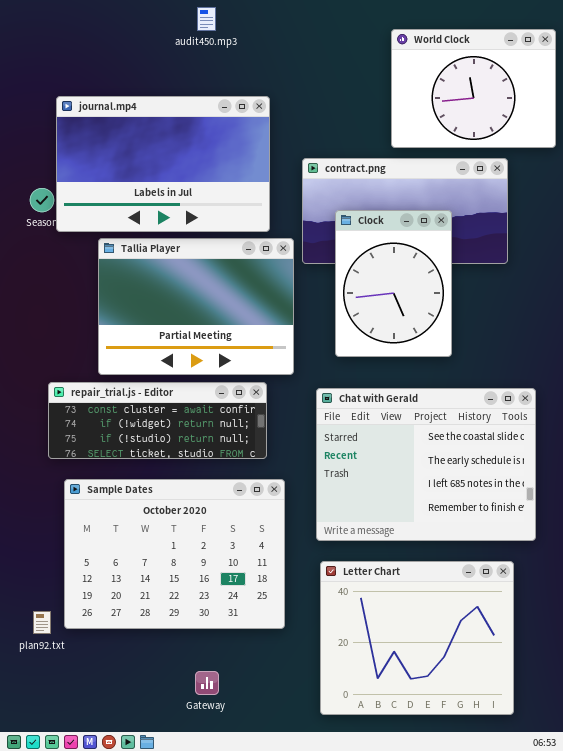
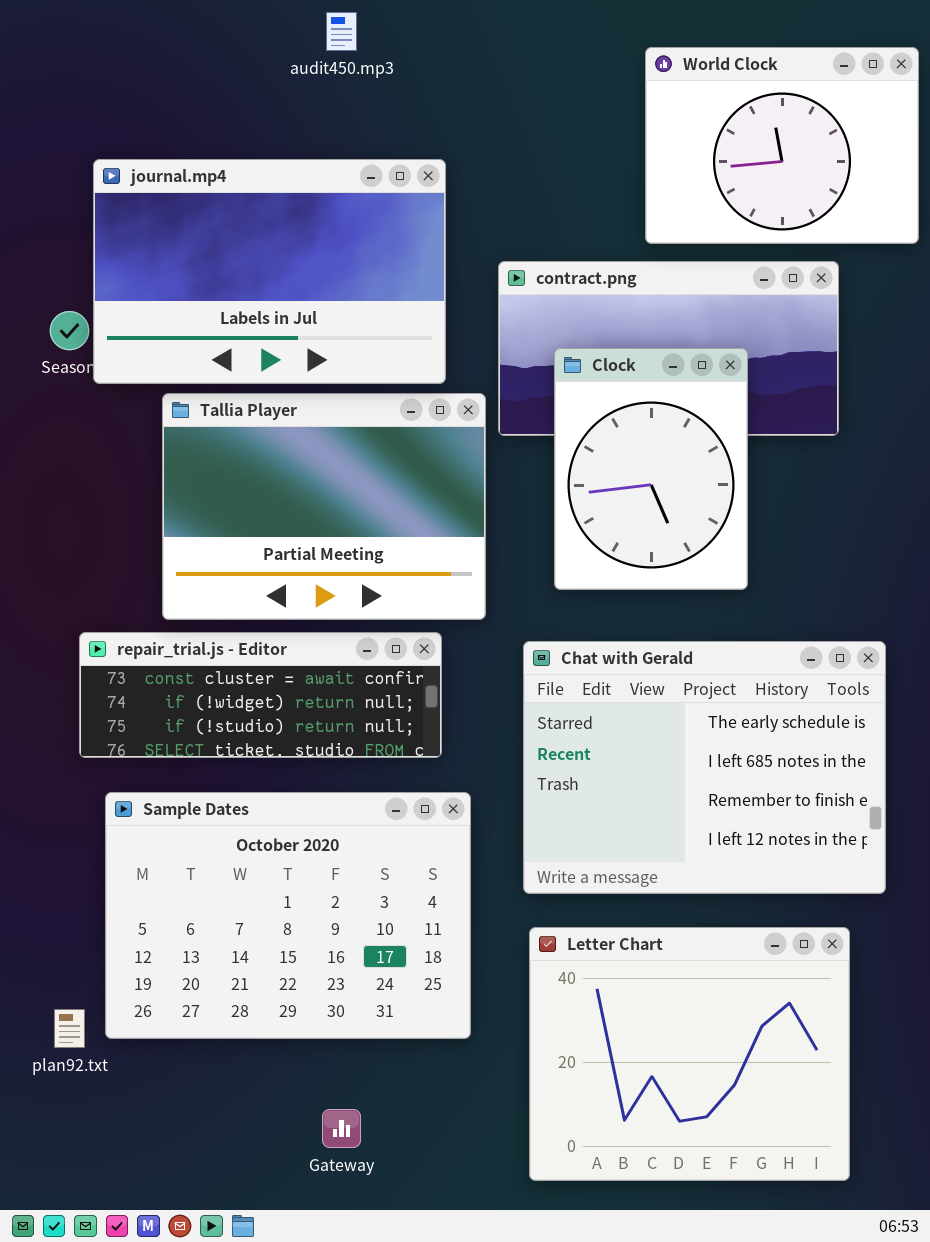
Chat with Gerald: [316,388,536,541] -> [523,641,886,894], scrolled down 1 row

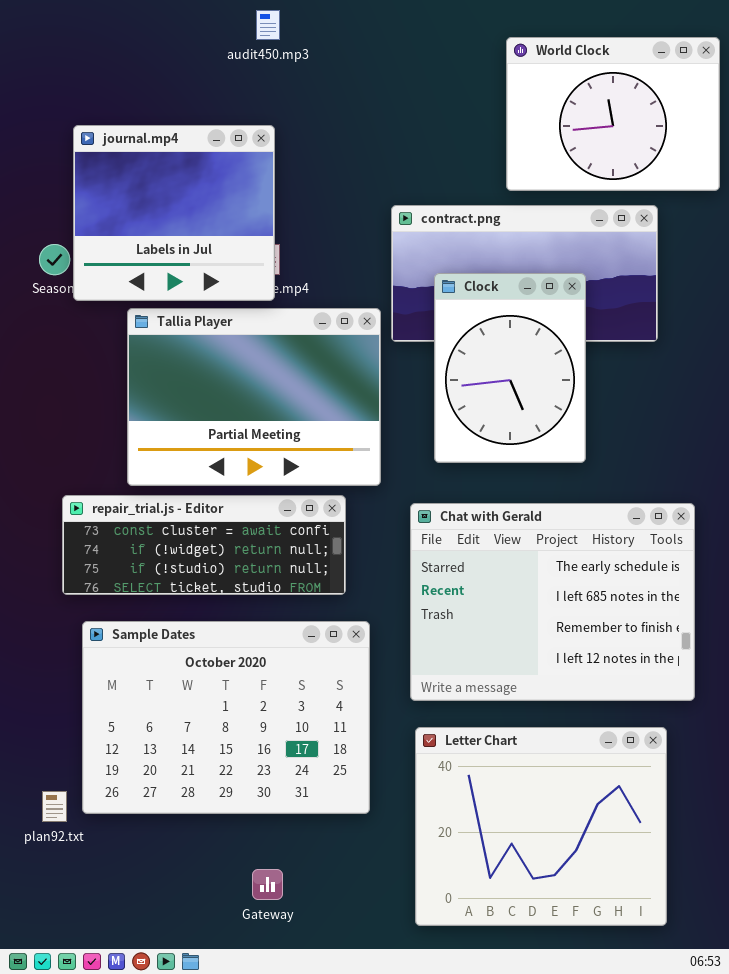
journal.mp4: [93,159,446,384] -> [73,125,275,301], resized

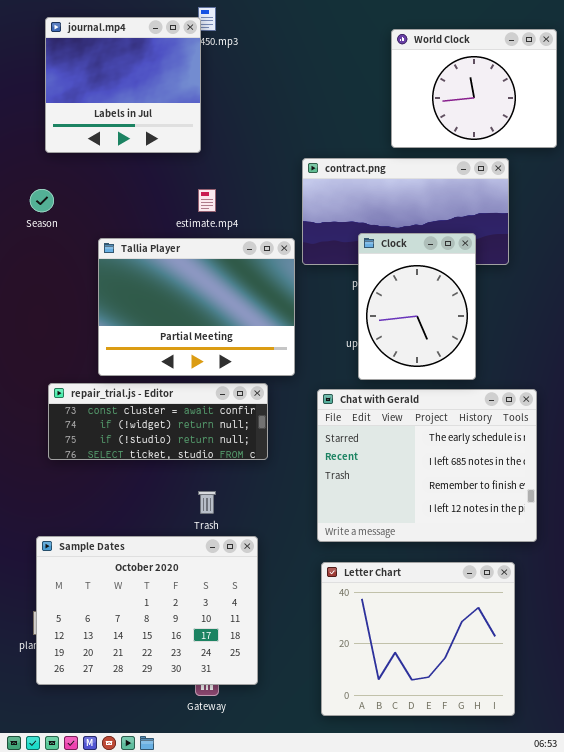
journal.mp4: [73,125,275,301] -> [45,17,201,153], moved
Clock: [434,273,586,463] -> [358,233,476,380], moved
Sample Dates: [82,621,370,814] -> [36,536,258,685], moved

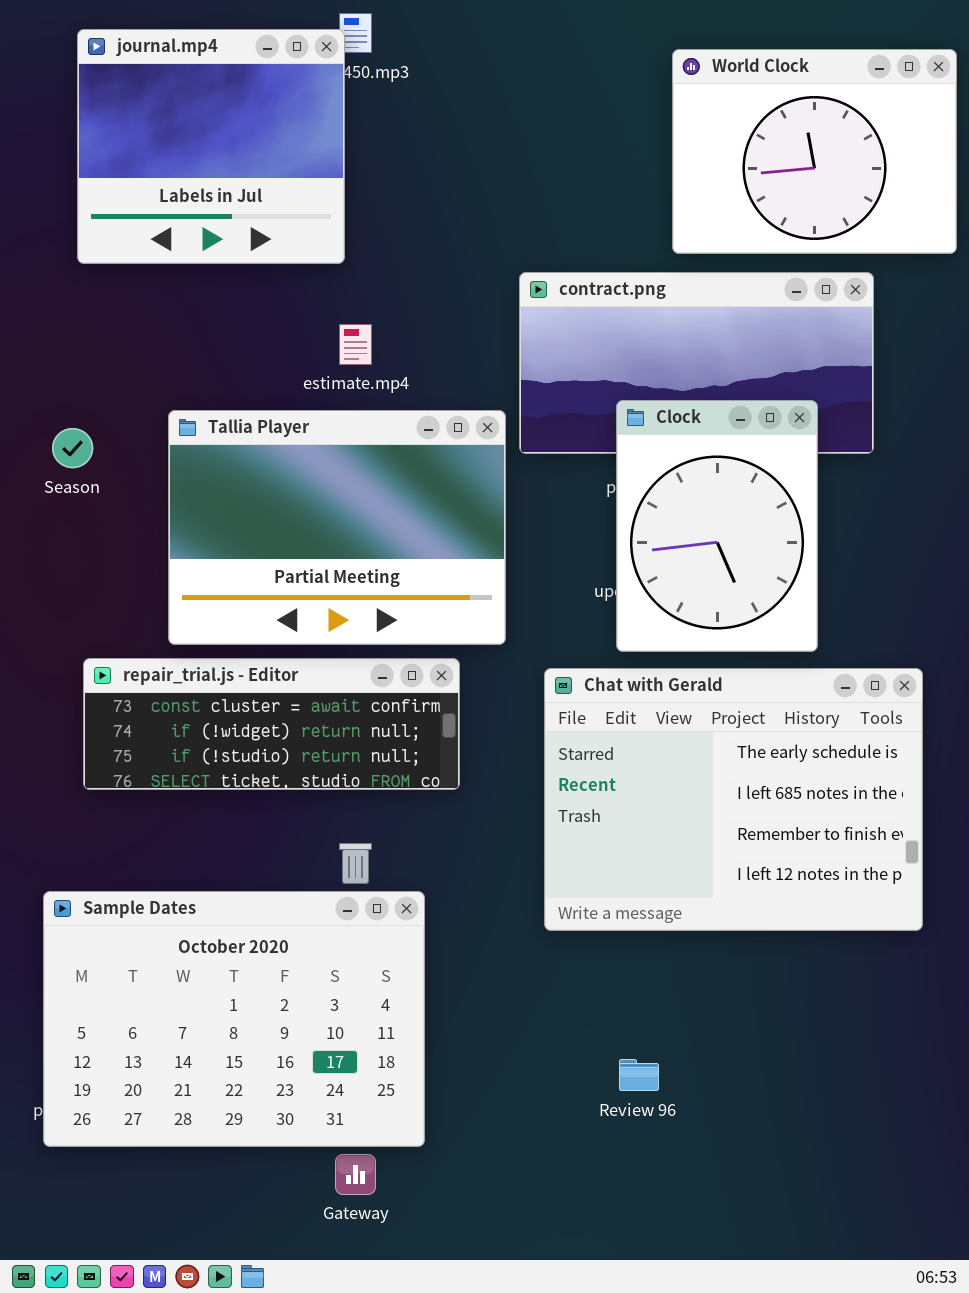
Season: [30,189,54,212] -> [52,428,93,468], moved
Sample Dates: [36,536,258,685] -> [43,891,425,1147], moved
Letter Chart: [321,562,515,716] -> none, closed

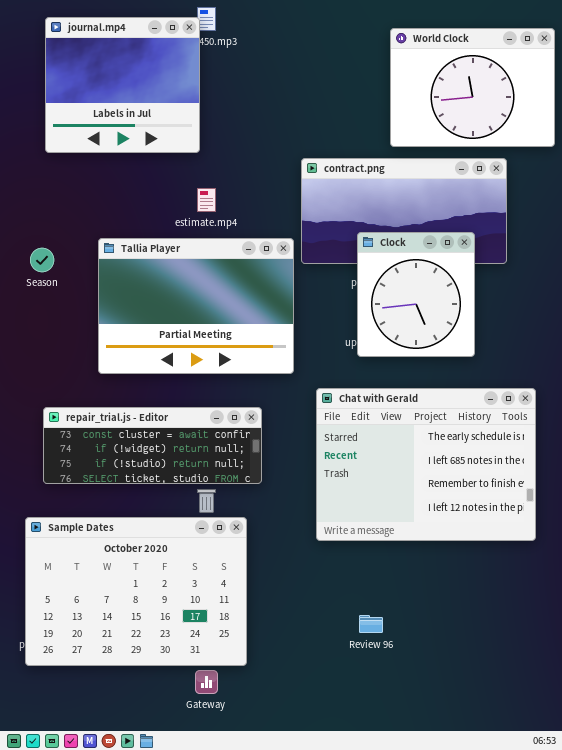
Clock: [616,400,818,652] -> [357,232,475,357], resized
repair_trial.js - Editor: [83,658,460,790] -> [43,407,262,484], moved

